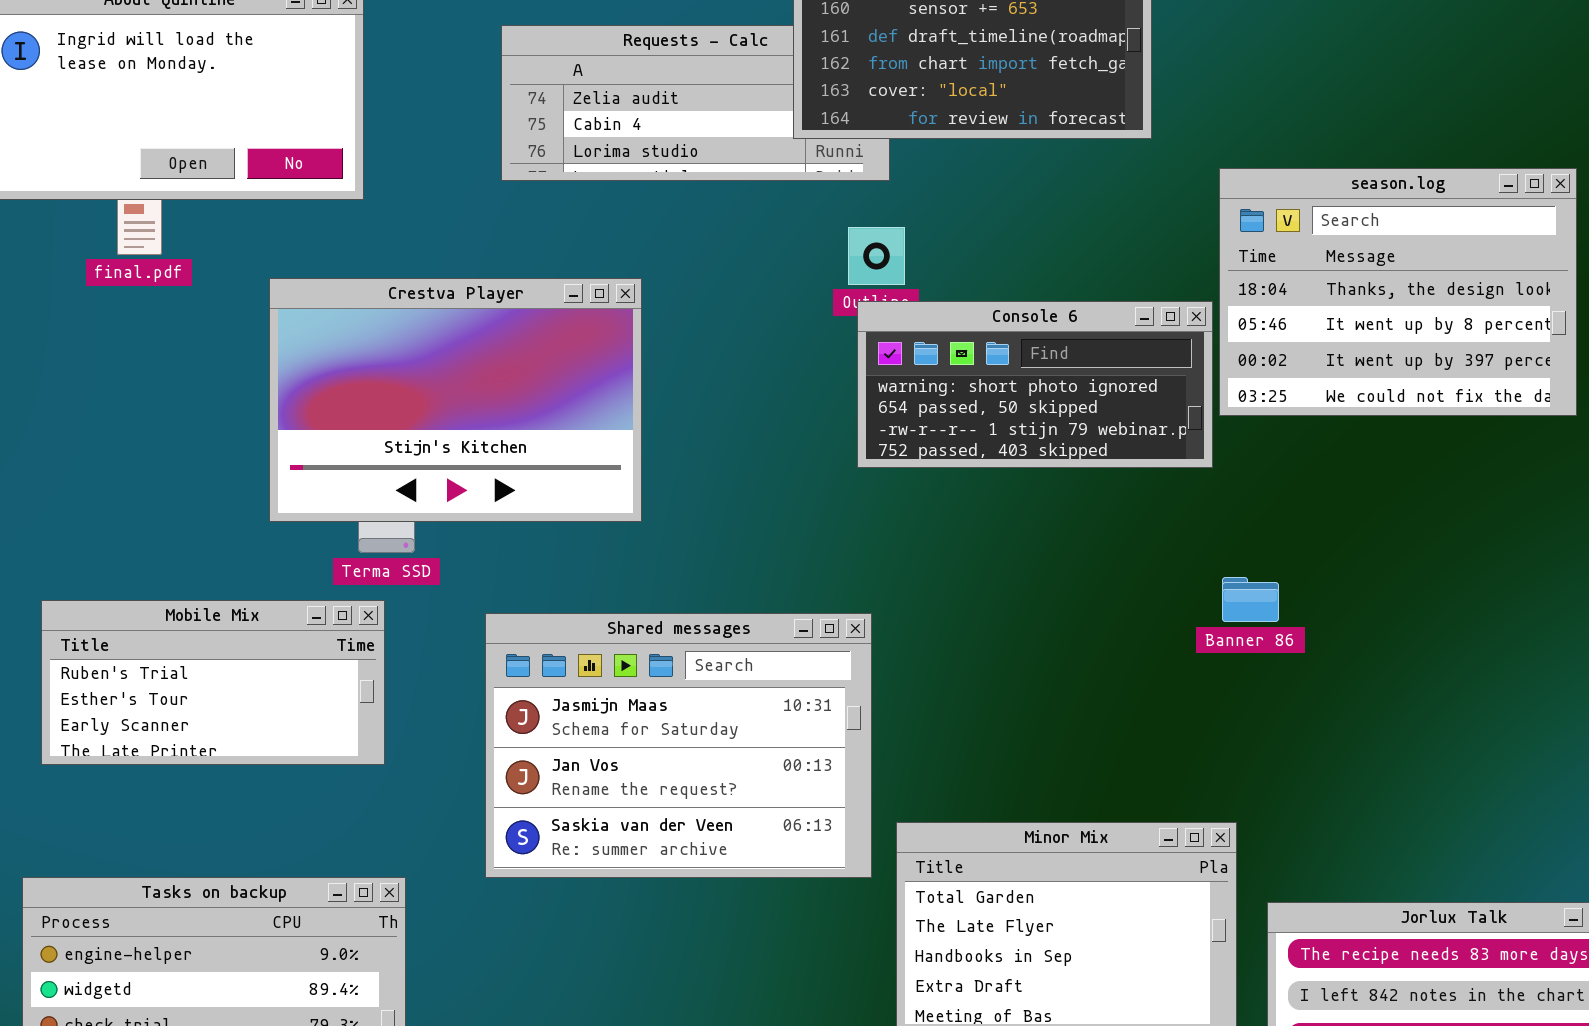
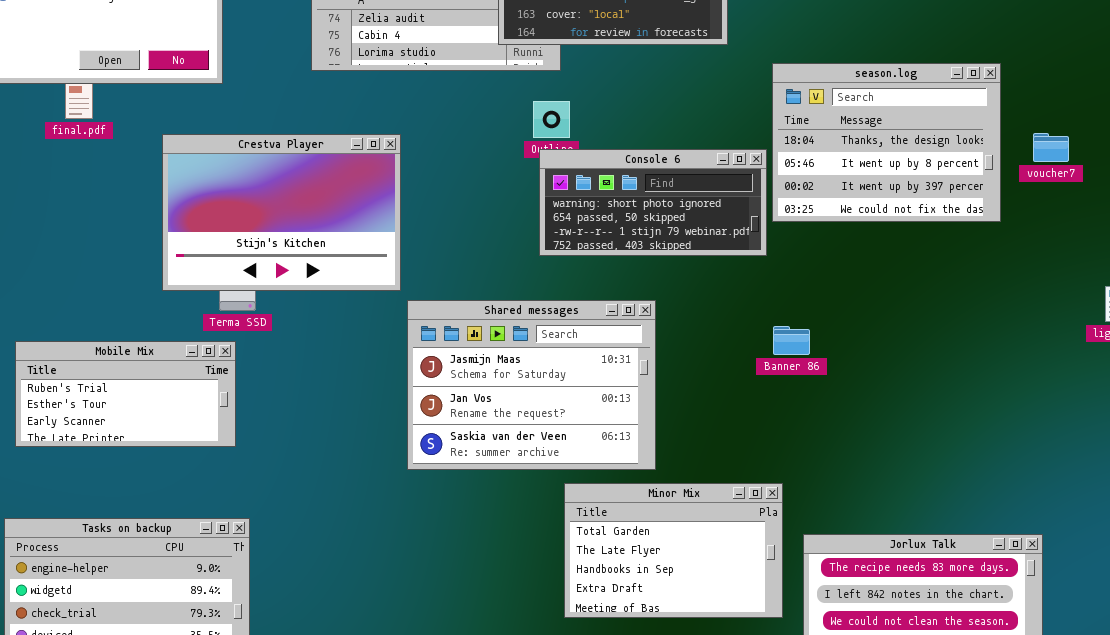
Shared messages: [485,613,872,878] -> [407,300,656,470], moved

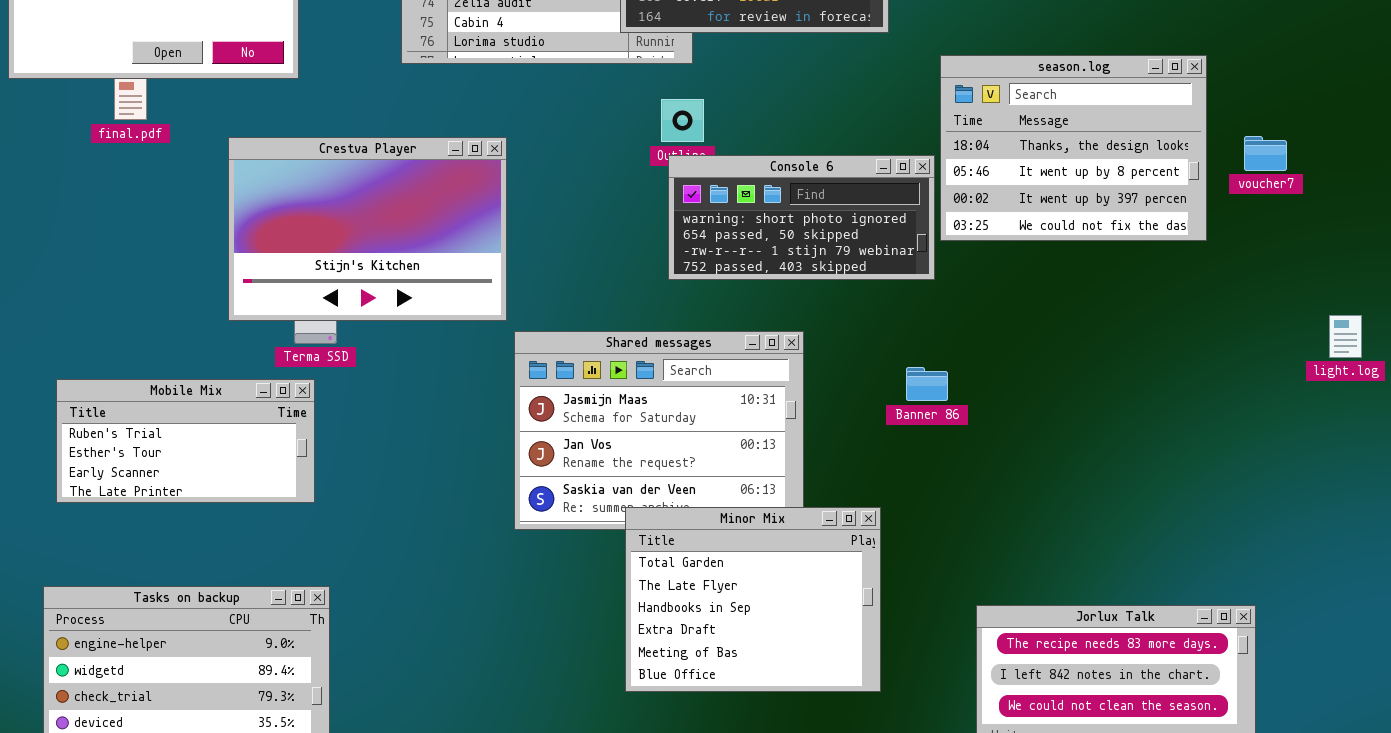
Banner 86: [773,326,810,355] -> [906,367,948,401], moved
Minor Mix: [564,483,783,618] -> [625,507,881,692], moved, resized

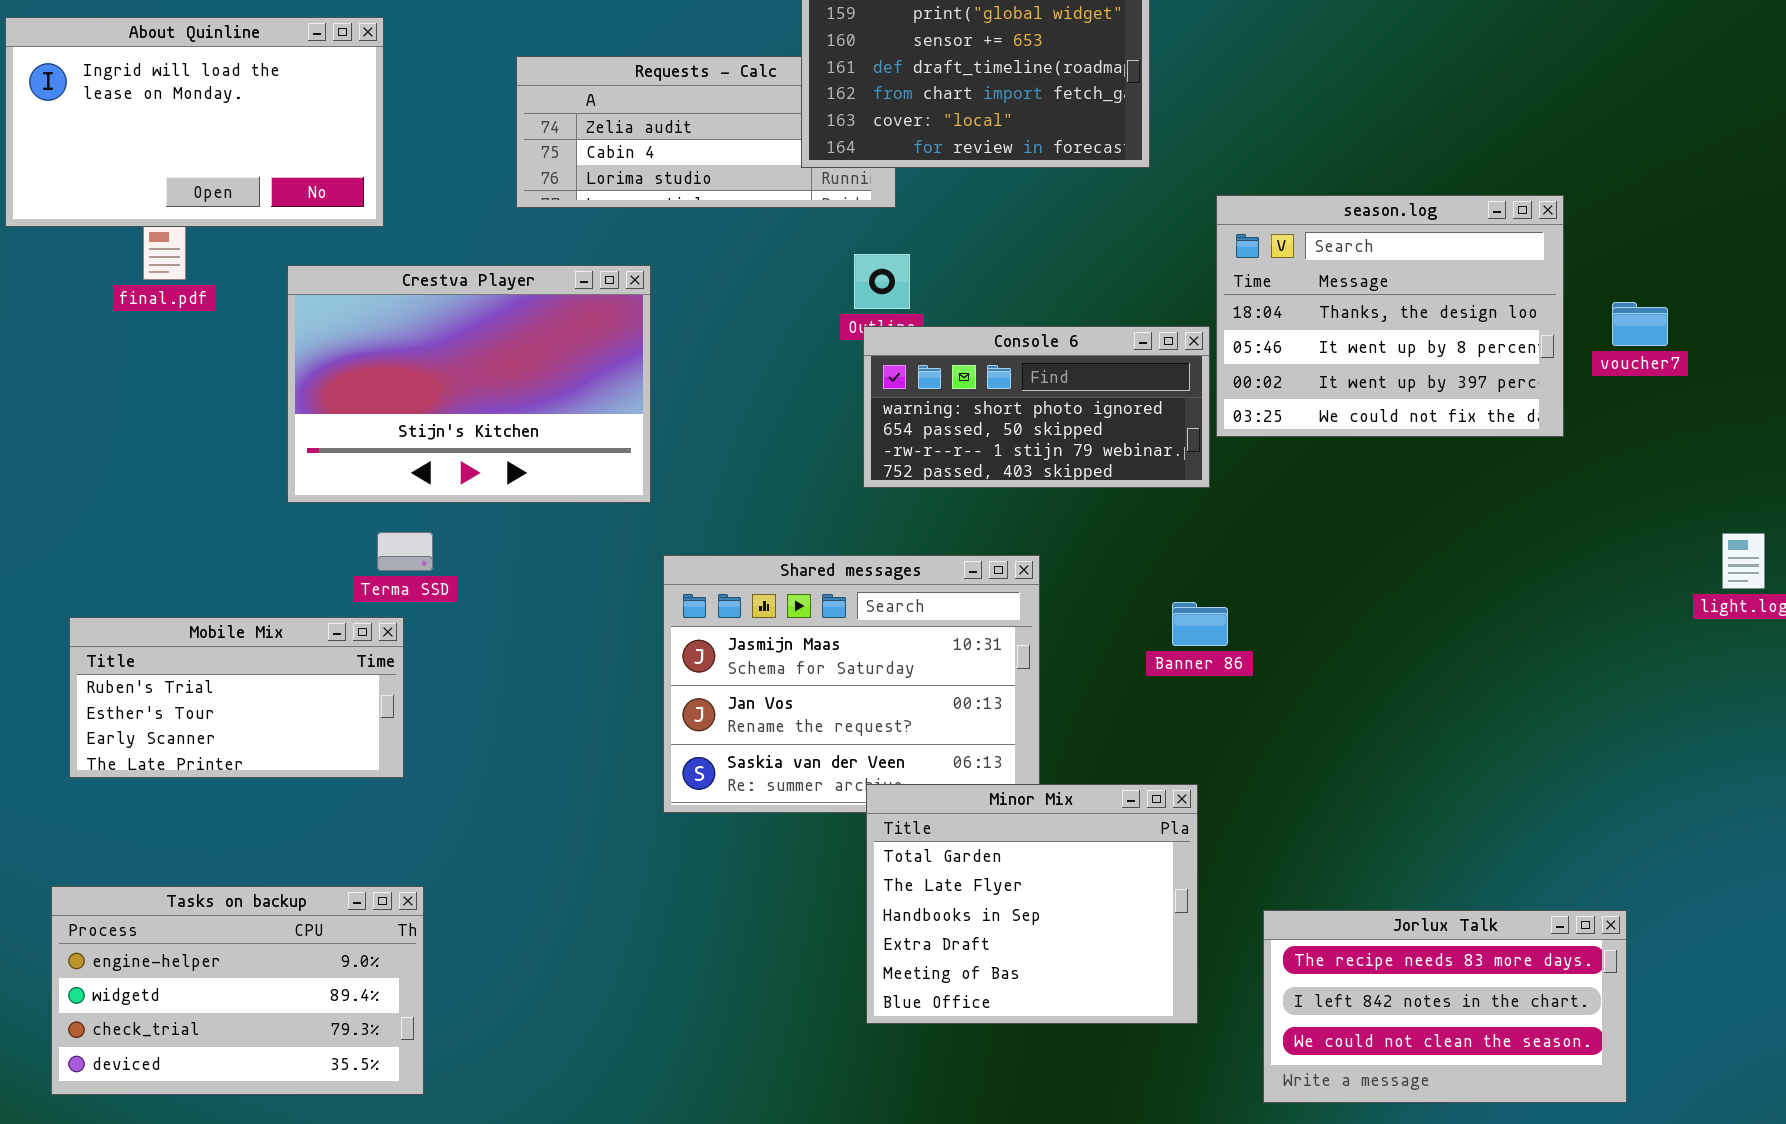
Crestva Player: [228,137,507,321] -> [287,265,651,503], moved
Minor Mix: [625,507,881,692] -> [866,784,1198,1024], moved

